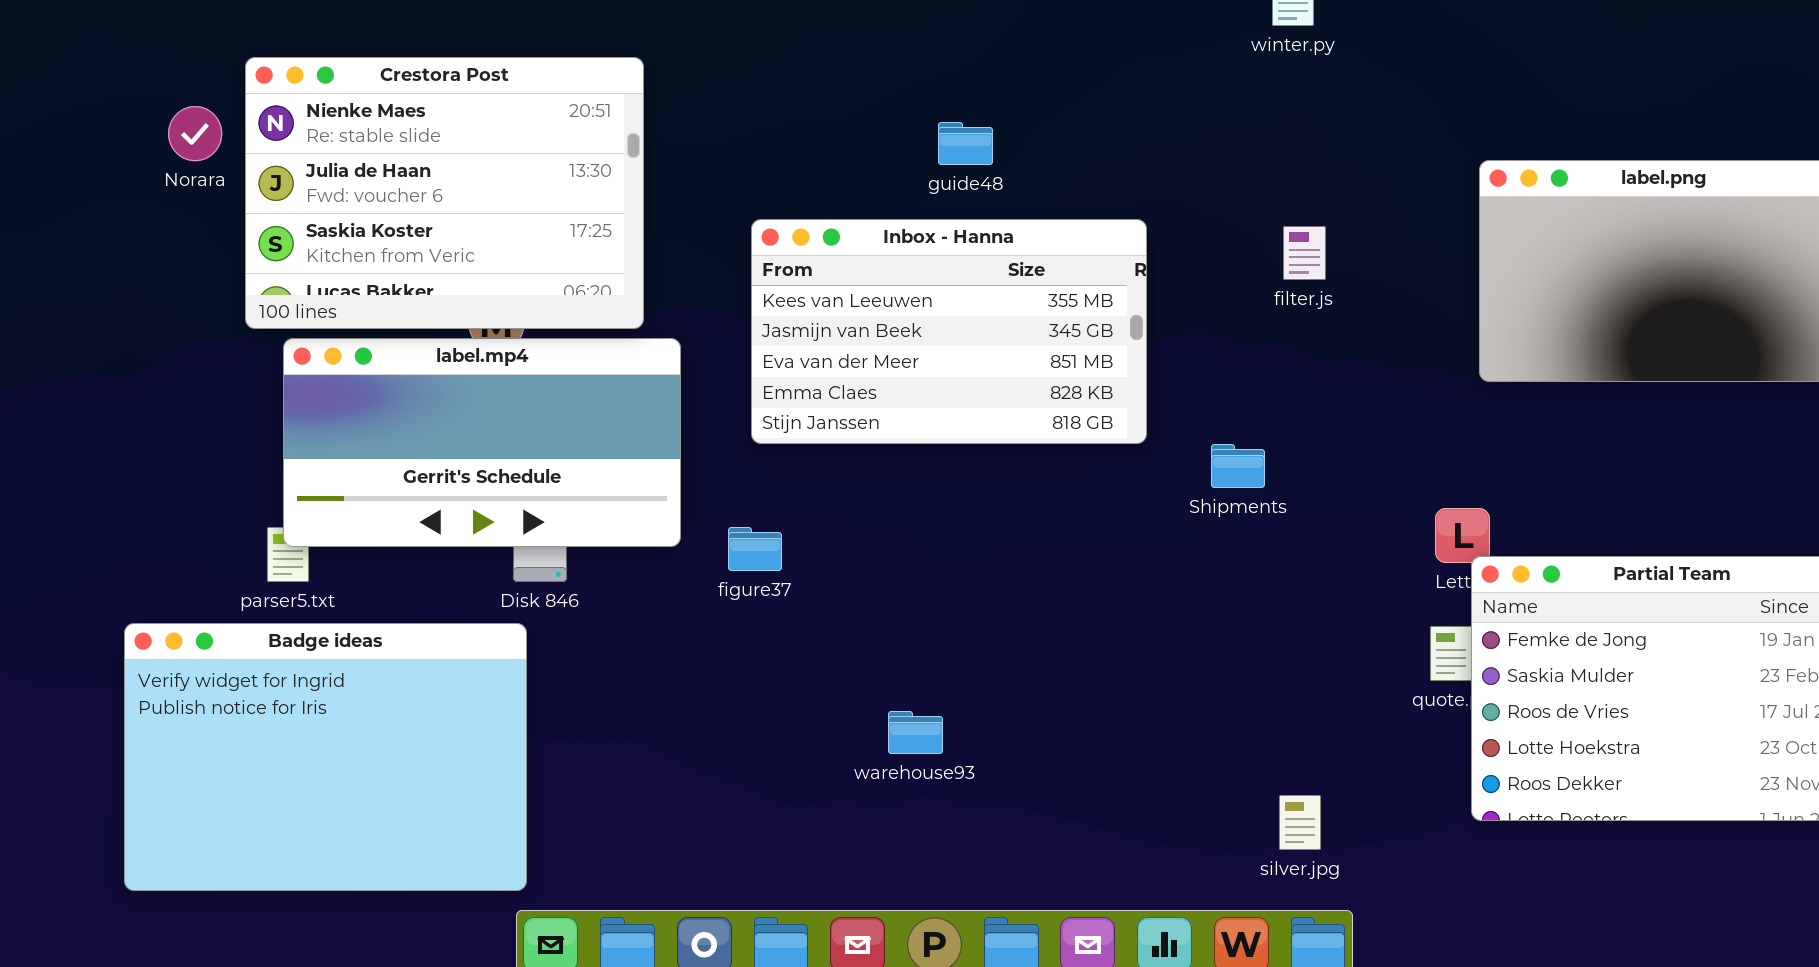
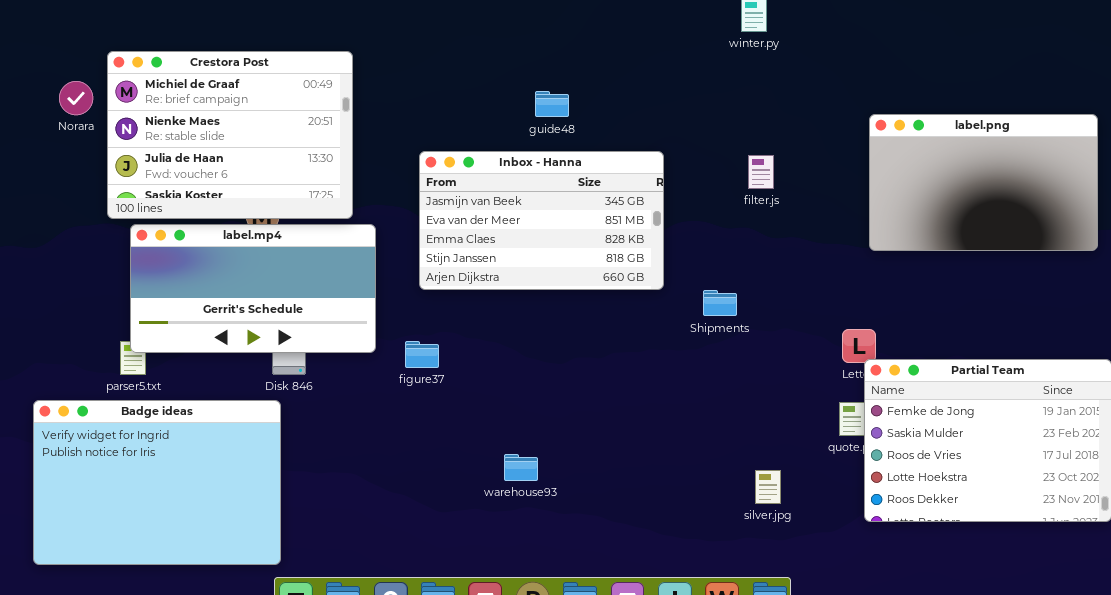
Crestora Post: [245,57,644,329] -> [107,51,353,219], scrolled up 1 row
Inbox - Hanna: [751,219,1147,444] -> [419,151,664,290], scrolled down 1 row
silver.jpg: [1279,795,1321,850] -> [755,470,781,504], moved

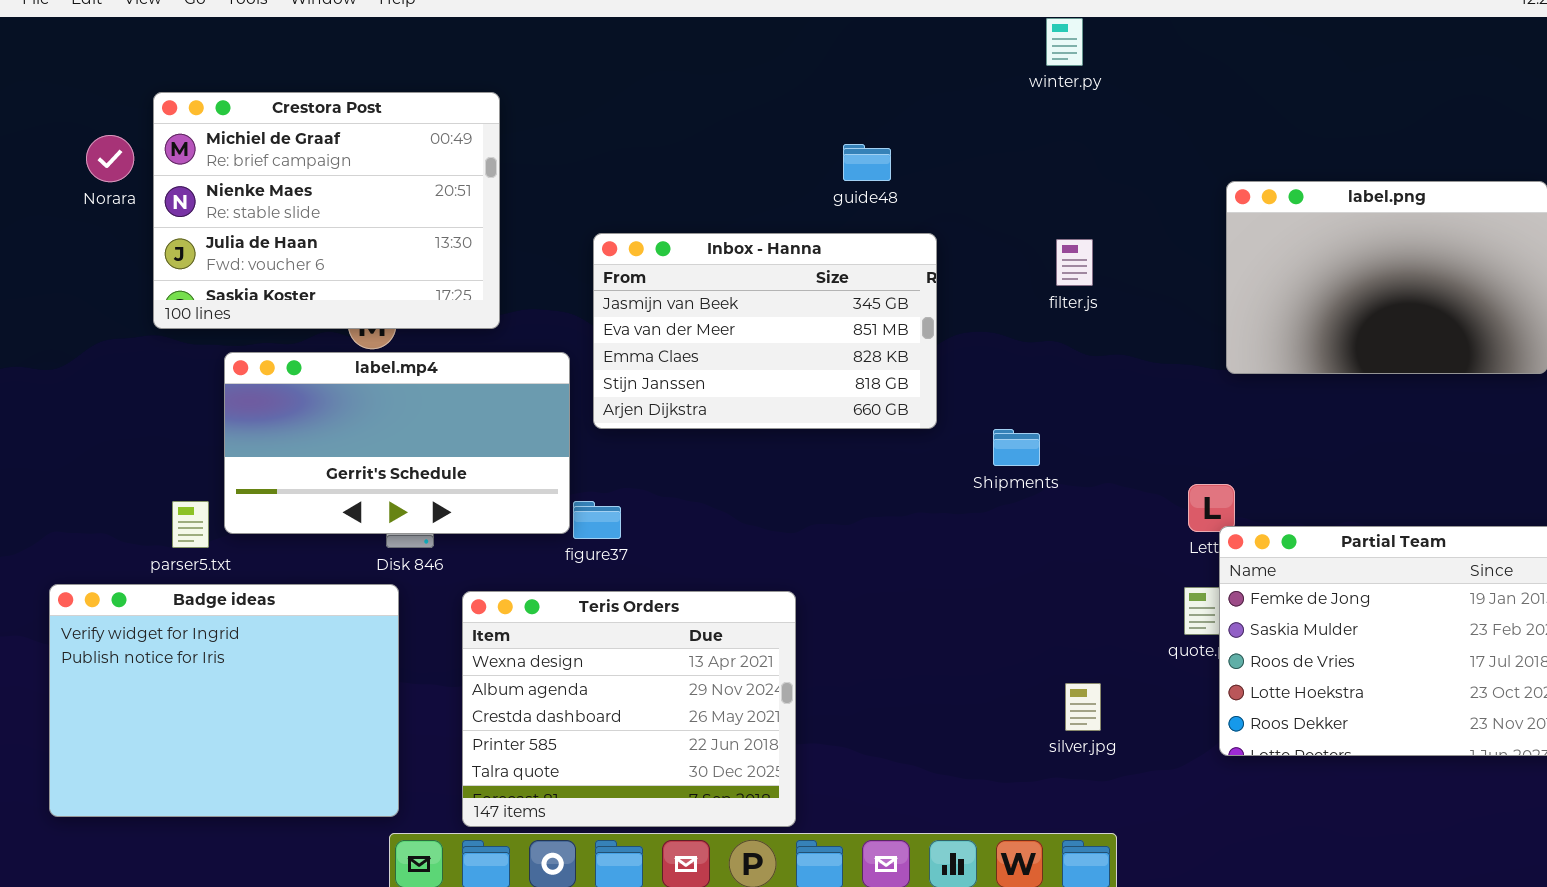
guide48: [535,91,569,117] -> [843,144,891,181], moved
label.mp4: [130,224,376,353] -> [224,352,570,534], moved
Teris Orders: none -> [462,591,796,827], opened

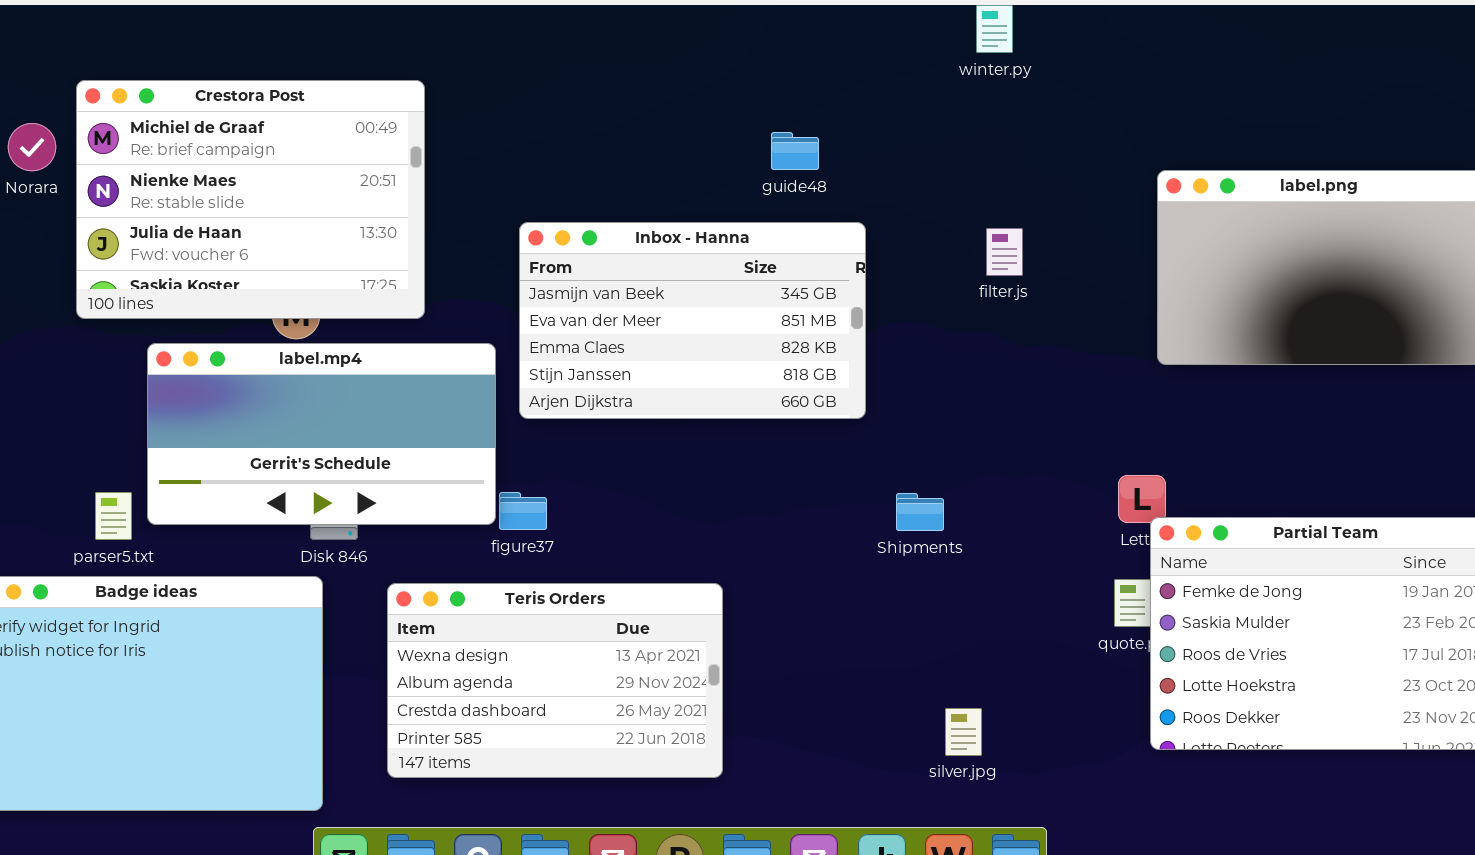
Shipments: [993,429,1040,466] -> [896,493,944,531], moved
Teris Orders: [462,591,796,827] -> [387,583,723,778], resized
silver.jpg: [1065,683,1101,731] -> [945,708,982,756], moved

